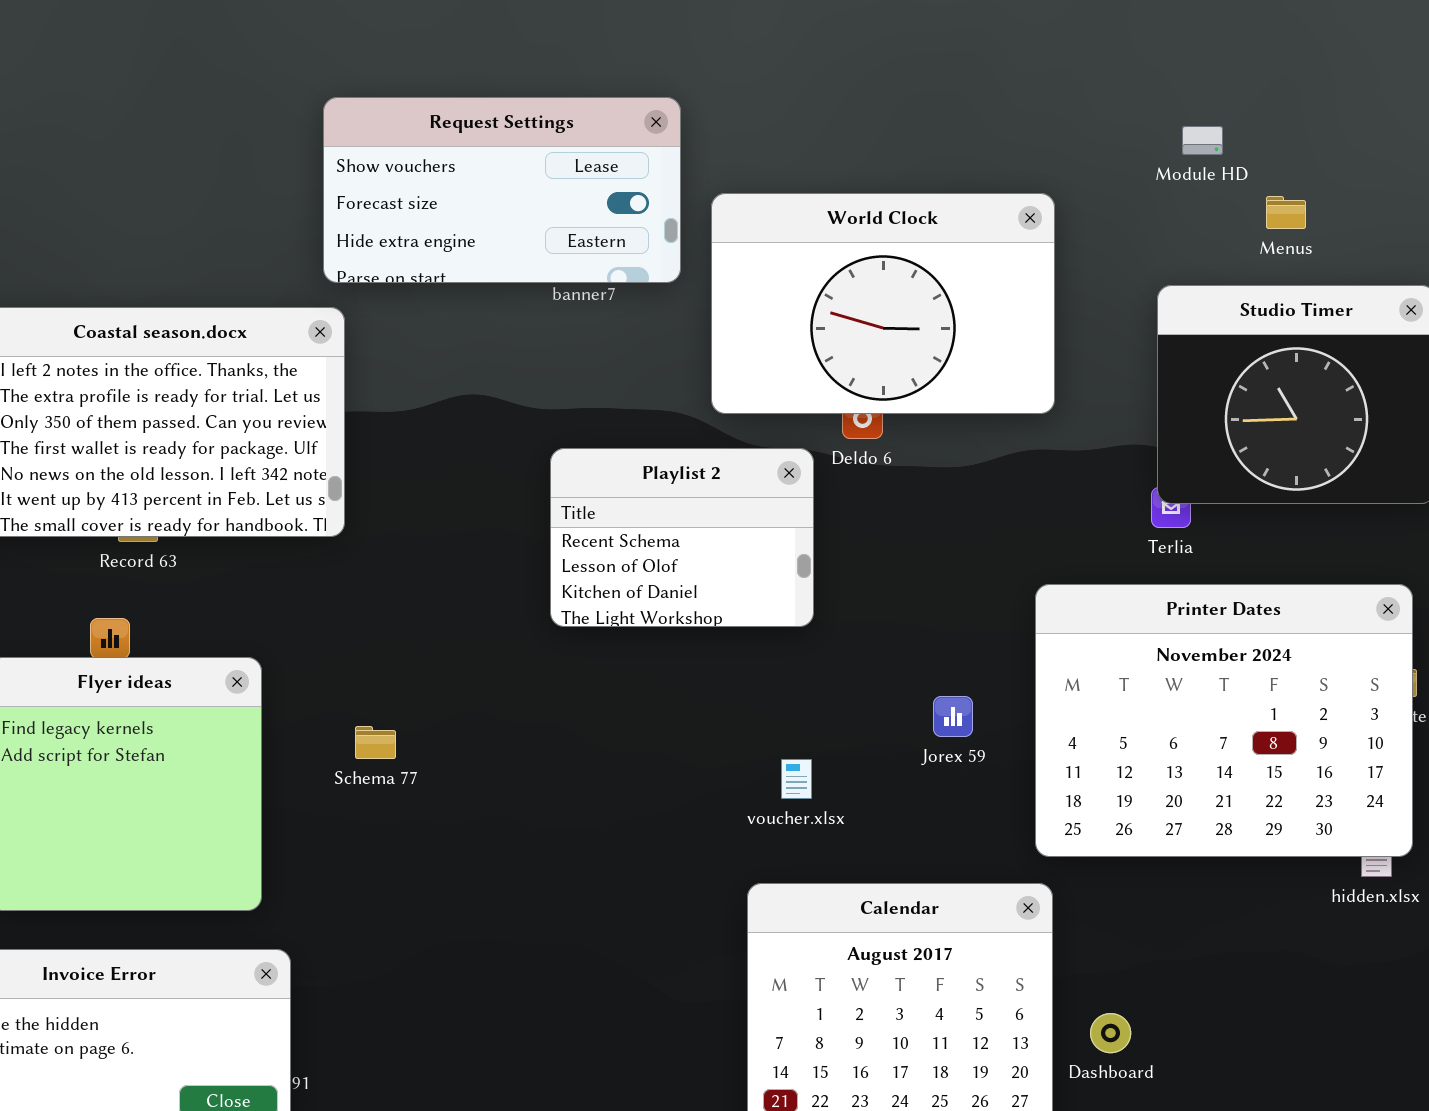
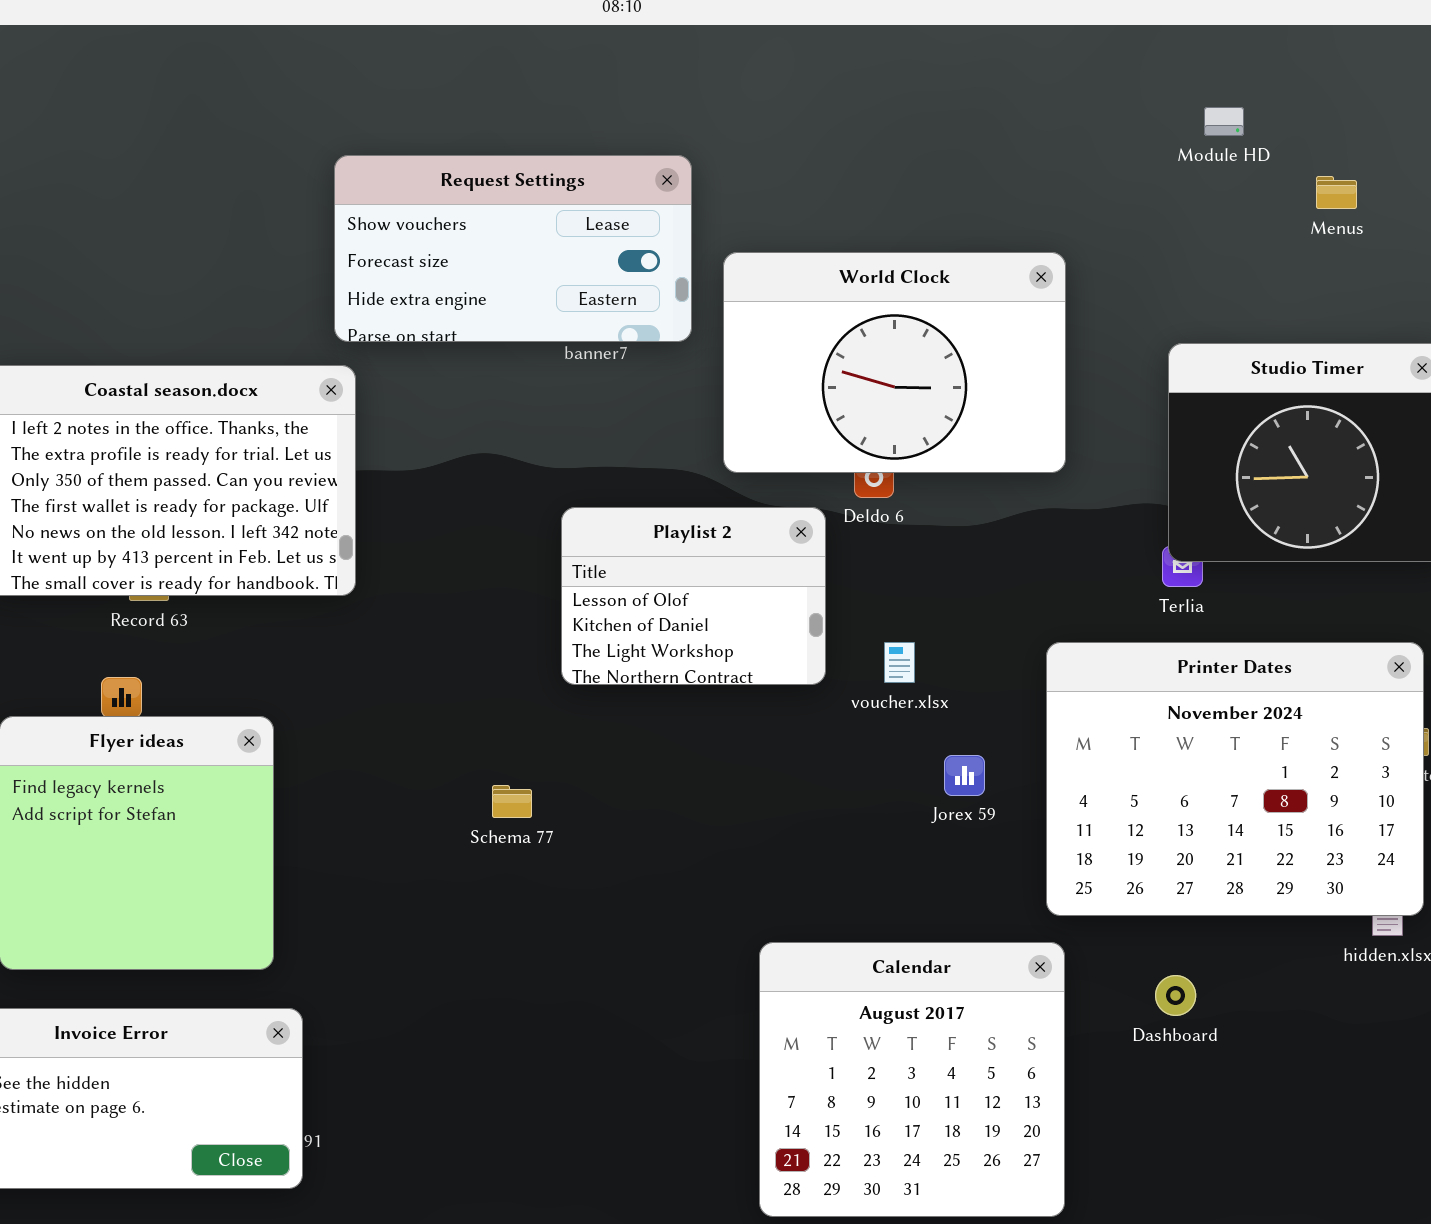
Module HD: [1182,126,1223,155] -> [1204,107,1244,136], moved
Menus: [1266,196,1306,229] -> [1316,176,1357,209], moved
Playlist 2: [550,448,814,627] -> [561,507,826,685], scrolled down 1 row
Schema 77: [355,726,396,759] -> [492,785,532,818], moved
voucher.xlsx: [781,759,812,799] -> [884,642,915,683], moved
Dashboard: [1090,1013,1131,1053] -> [1155,975,1196,1016], moved

